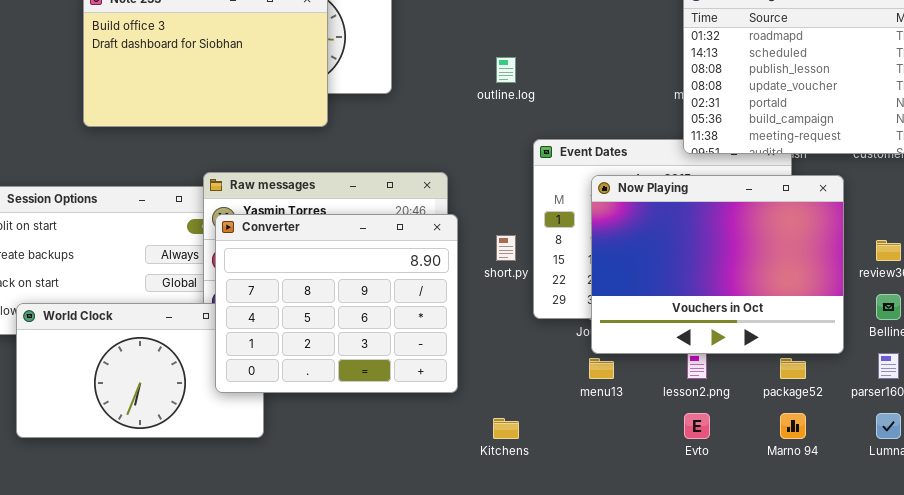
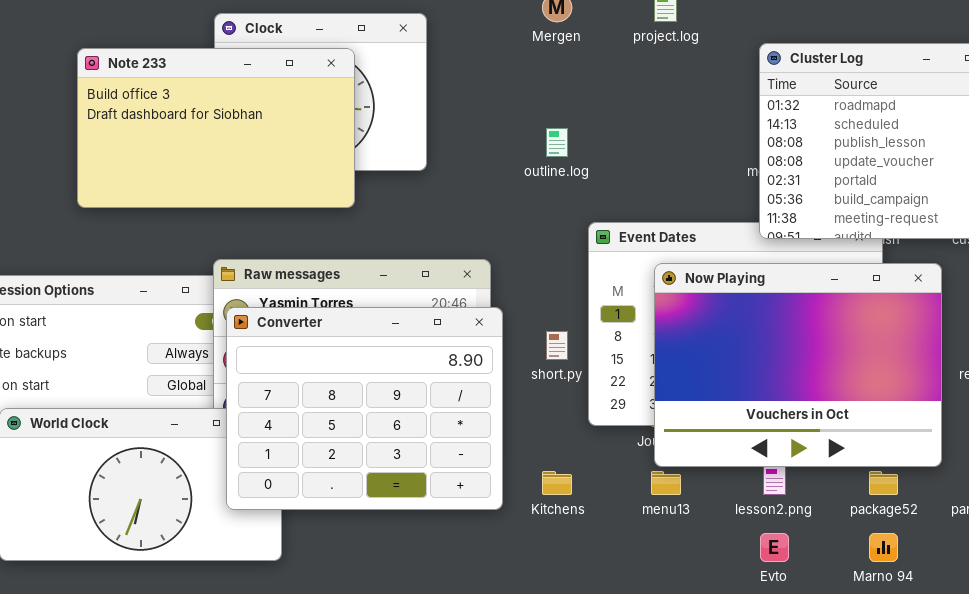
Kitchens: [493,418,519,439] -> [542,471,572,495], moved

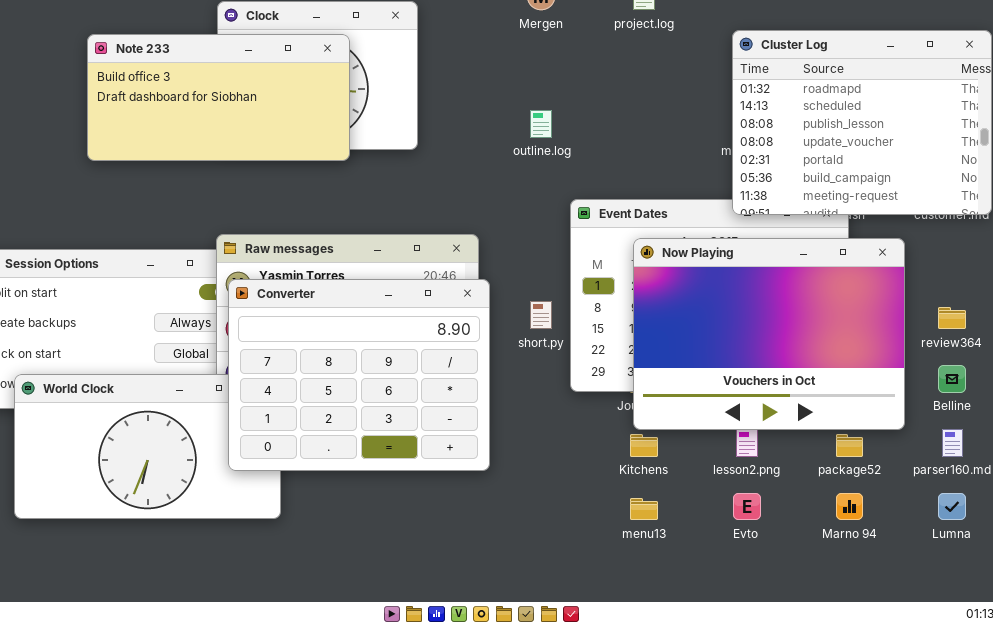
Note 233: [77,48,355,208] -> [87,34,350,161], resized
Kitchens: [542,471,572,495] -> [630,434,658,457], moved
menu13: [651,471,681,495] -> [630,498,658,520], moved

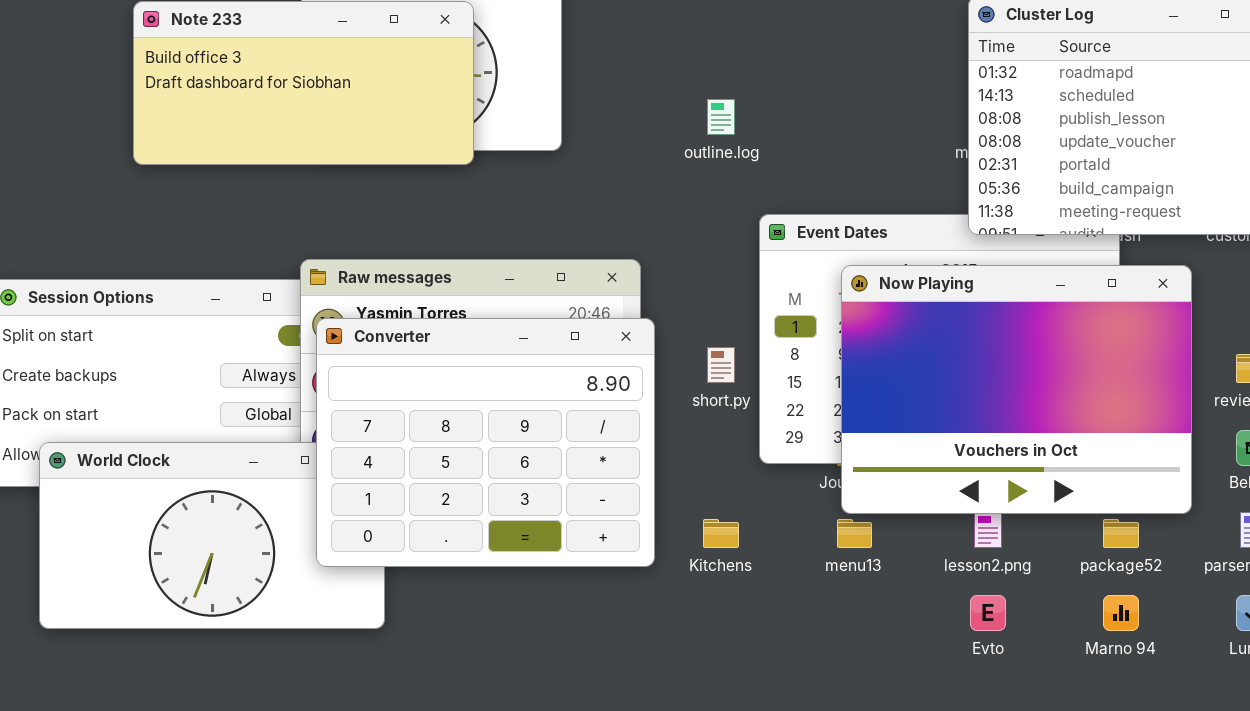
Kitchens: [630,434,658,457] -> [703,519,739,548], moved
menu13: [630,498,658,520] -> [837,519,872,548], moved

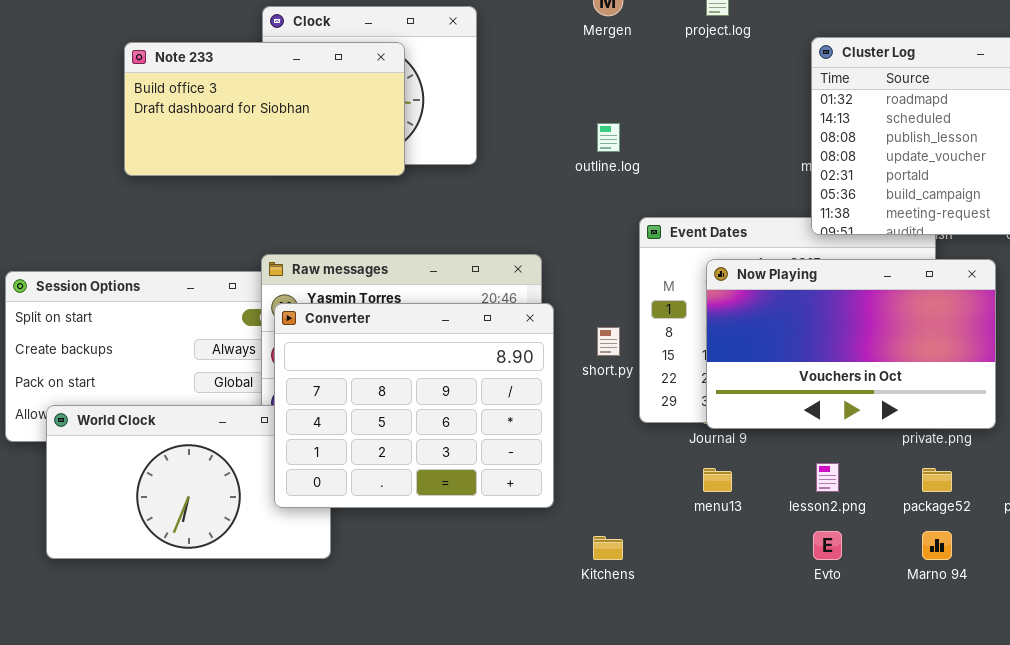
Now Playing: [841,265,1192,514] -> [706,259,996,429], resized
Kitchens: [703,519,739,548] -> [593,536,623,560], moved

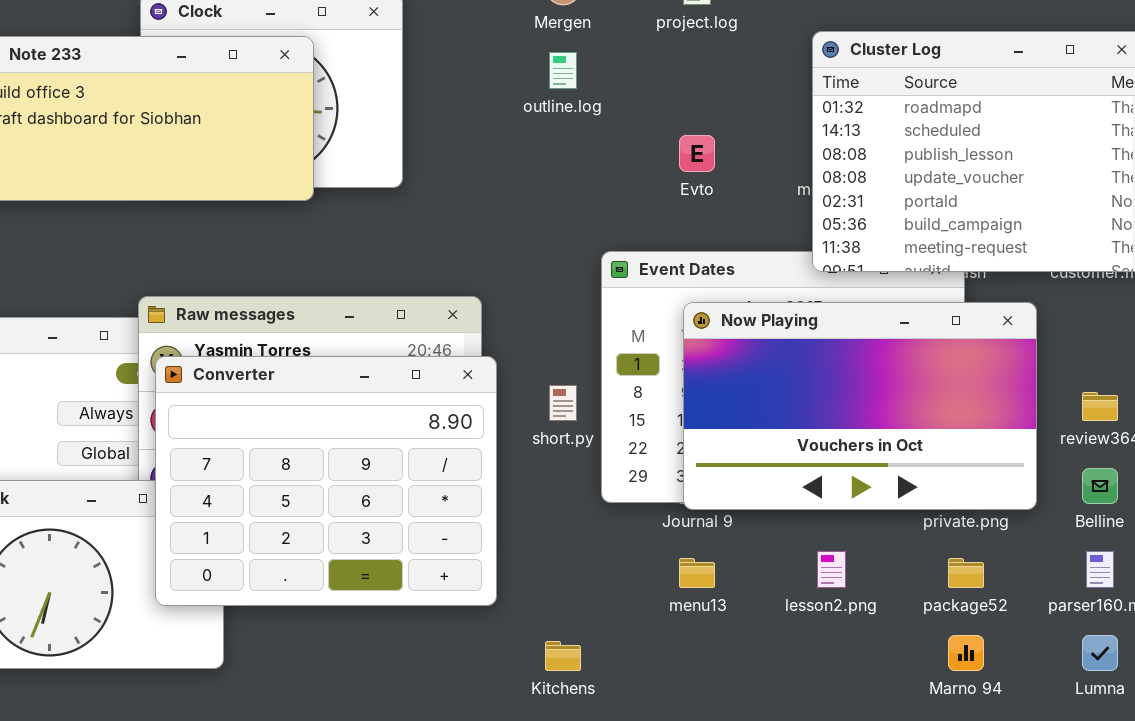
outline.log: [597,123,620,152] -> [549,52,577,89], moved
Evto: [813,531,842,560] -> [679,135,715,172], moved

